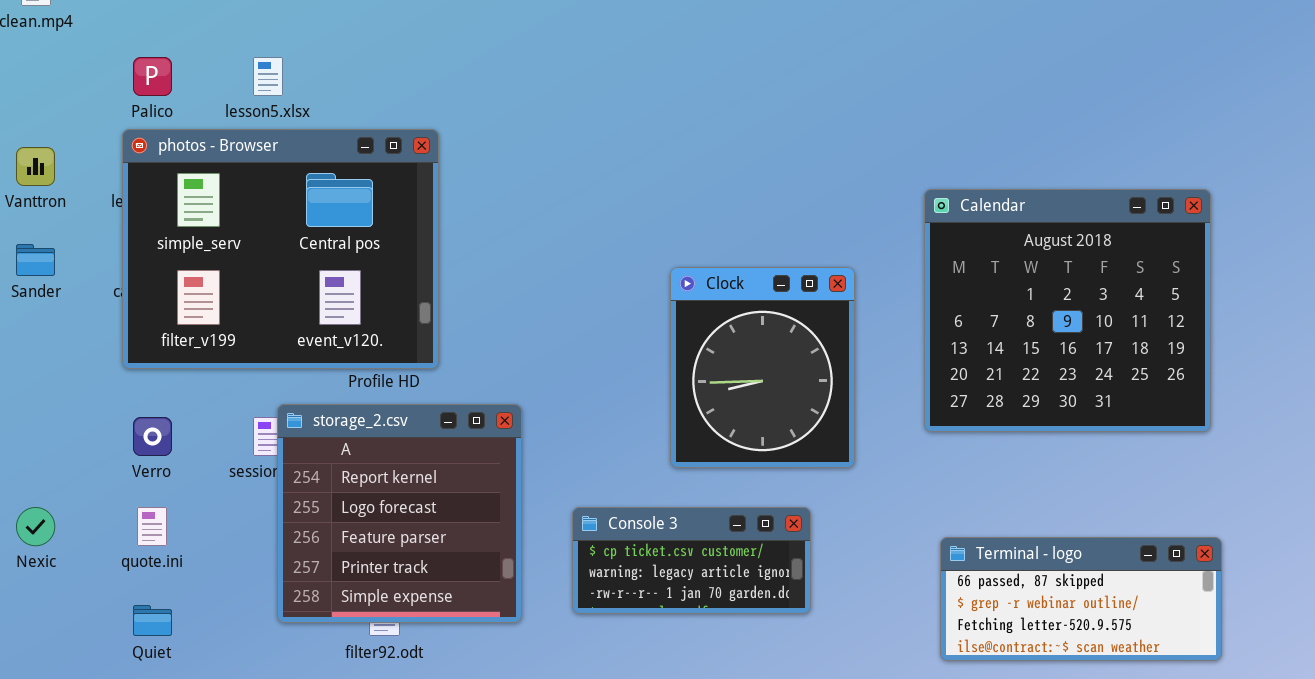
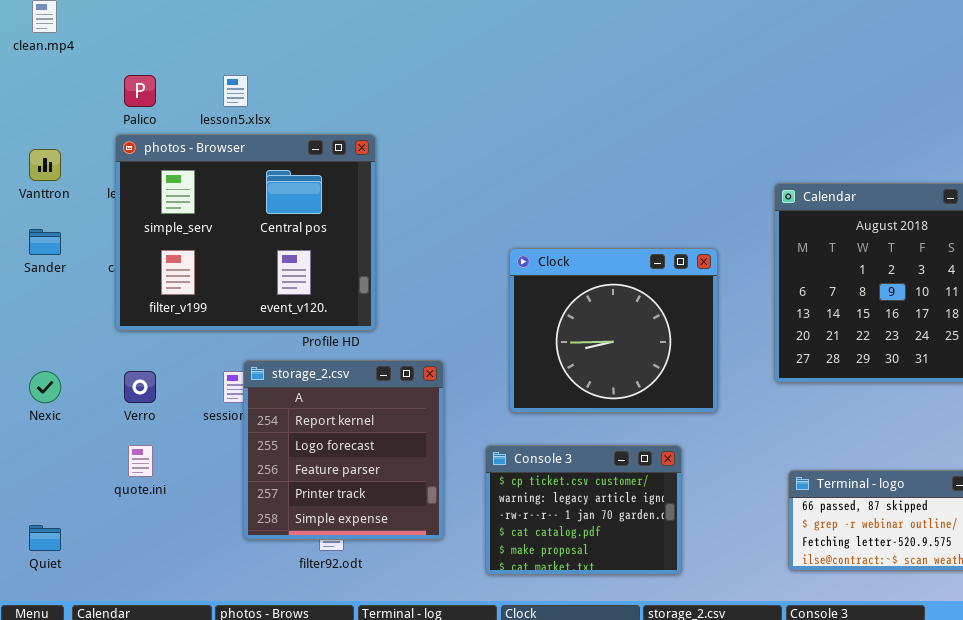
Clock: [670,267,855,468] -> [509,248,718,413], resized
Nexic: [16,507,55,546] -> [29,371,61,403], moved
Console 3: [572,507,811,614] -> [485,445,682,575], resized
Quiet: [133,605,172,636] -> [29,525,61,551], moved

